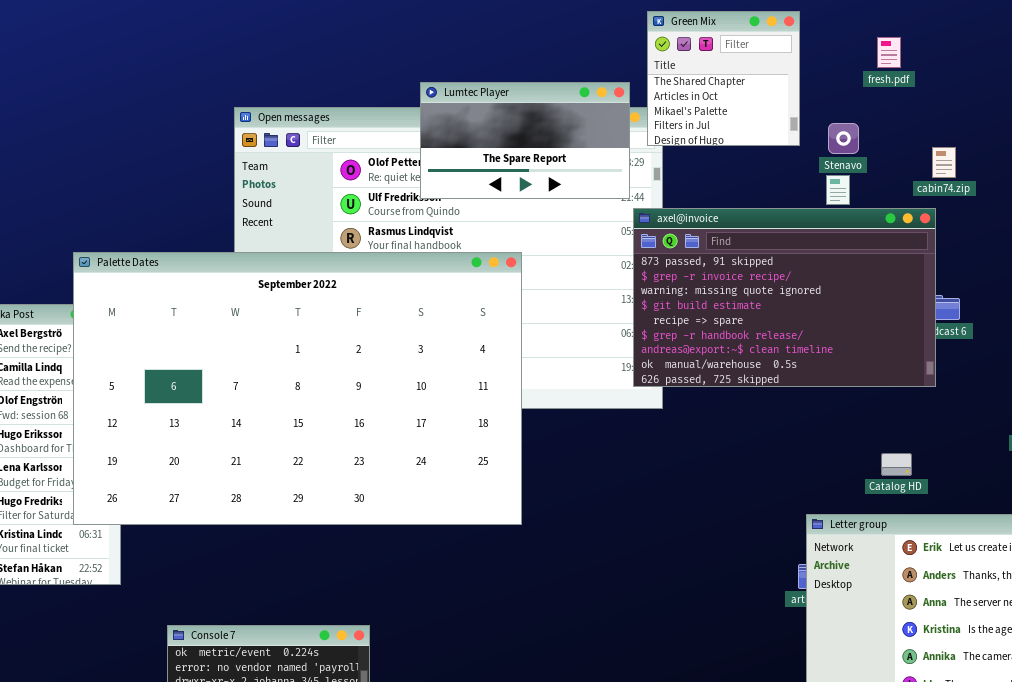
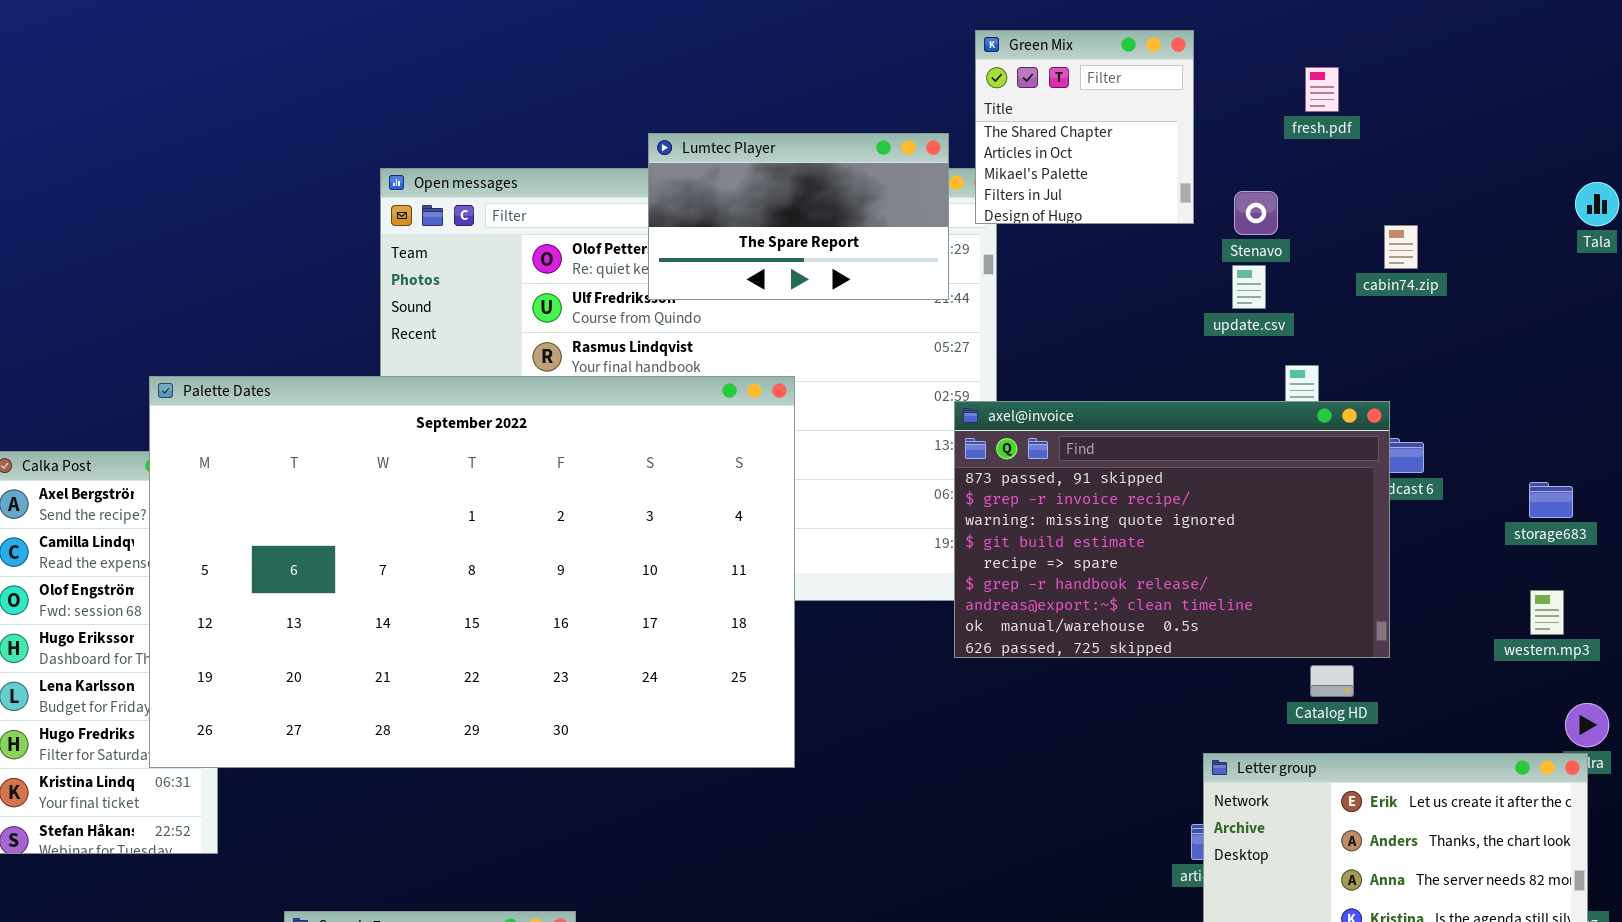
axel@invoice: [633,208,936,387] -> [954,401,1390,658], moved

